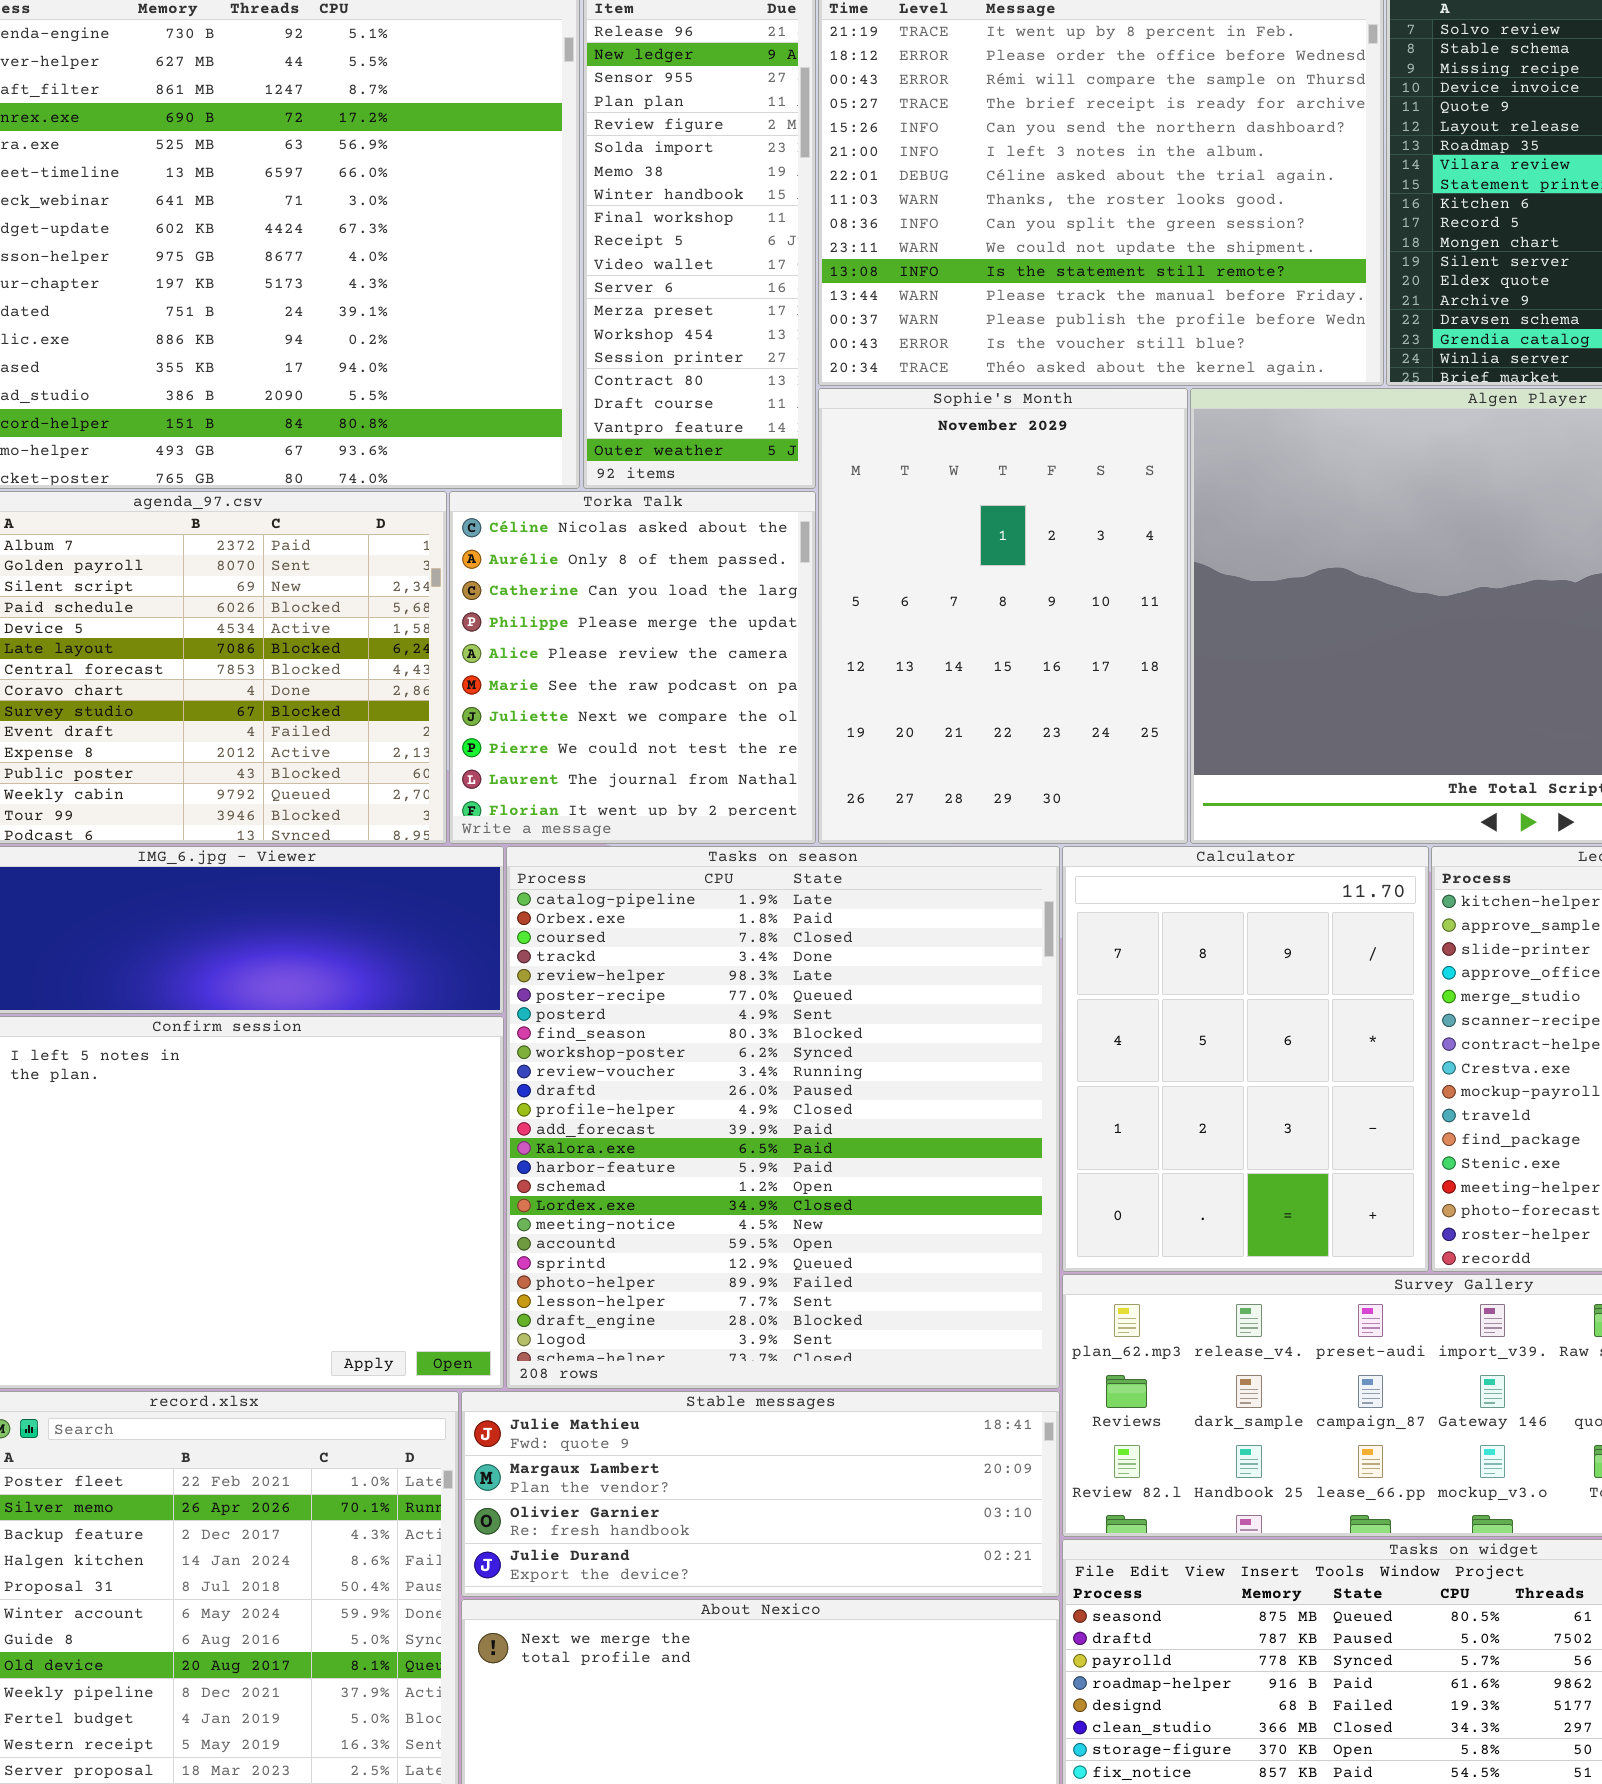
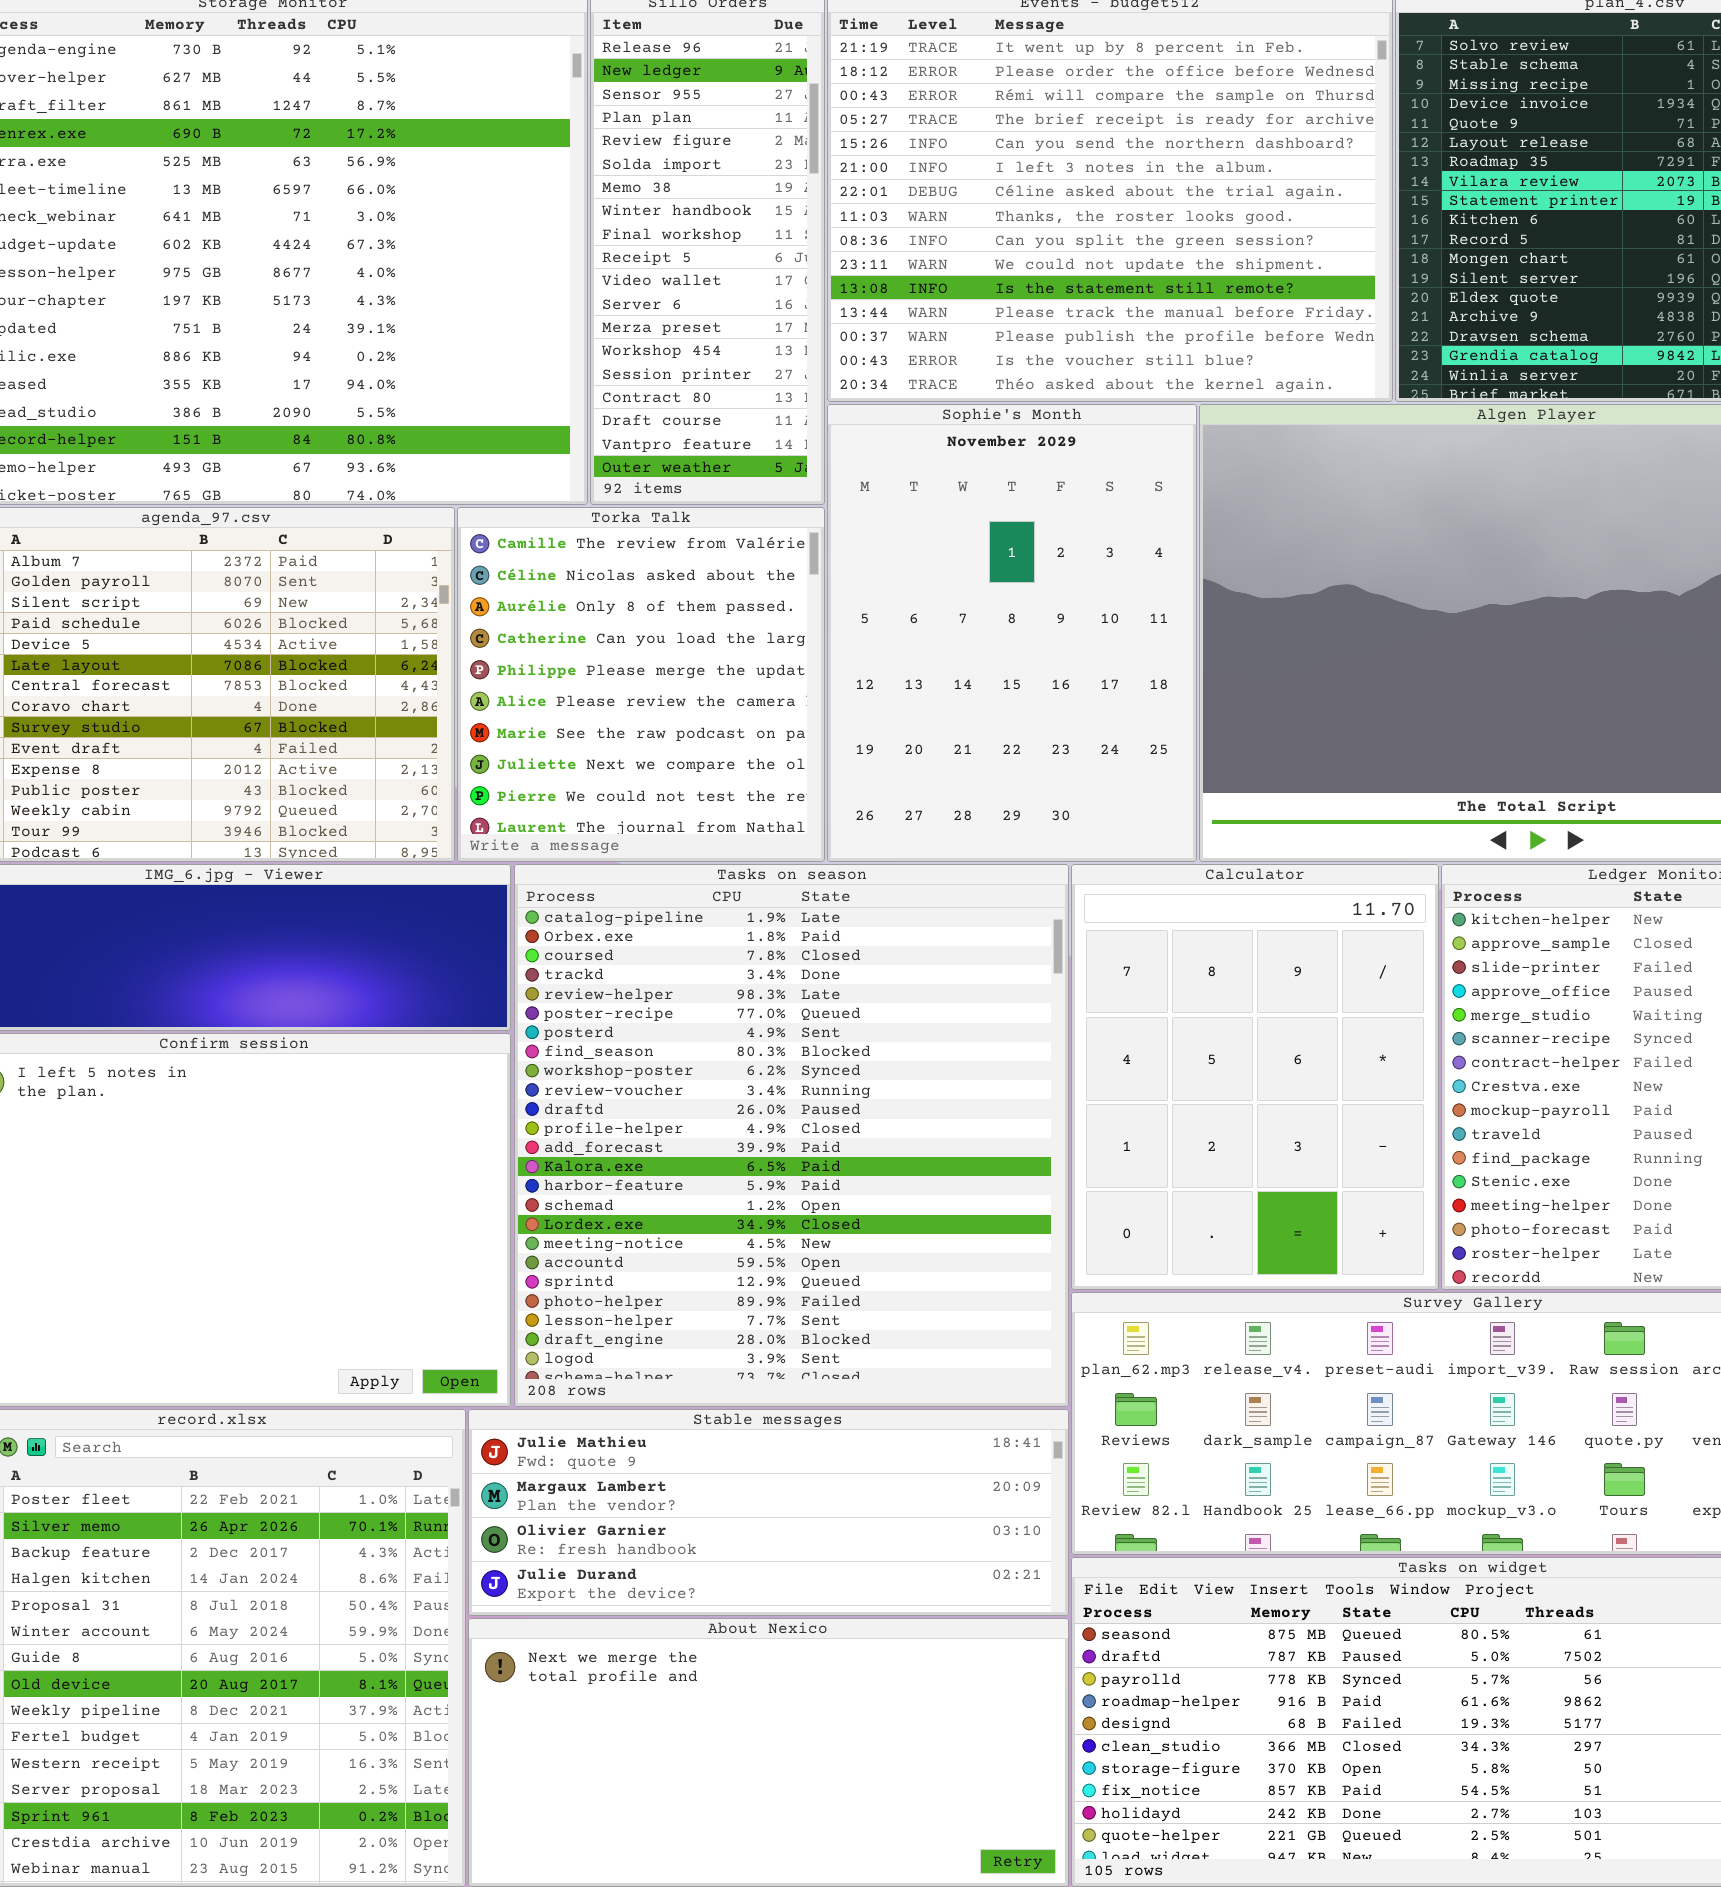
Torka Talk: [449,491,816,844] -> [457,507,825,862], scrolled up 1 row

